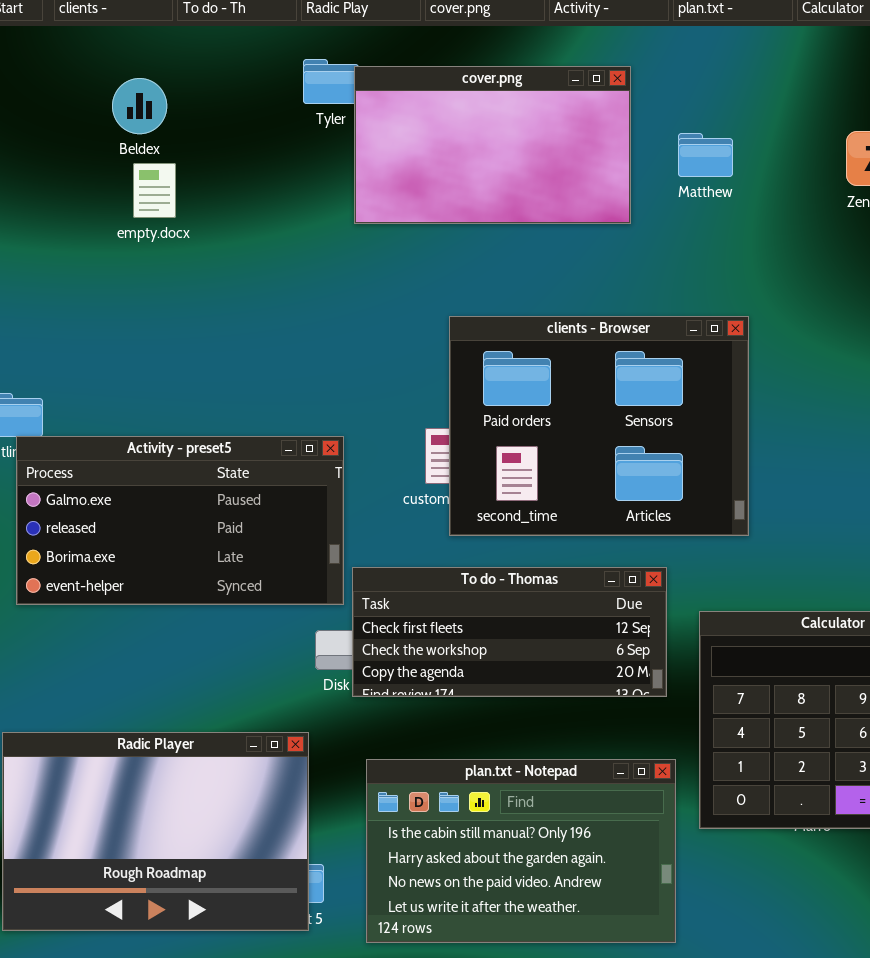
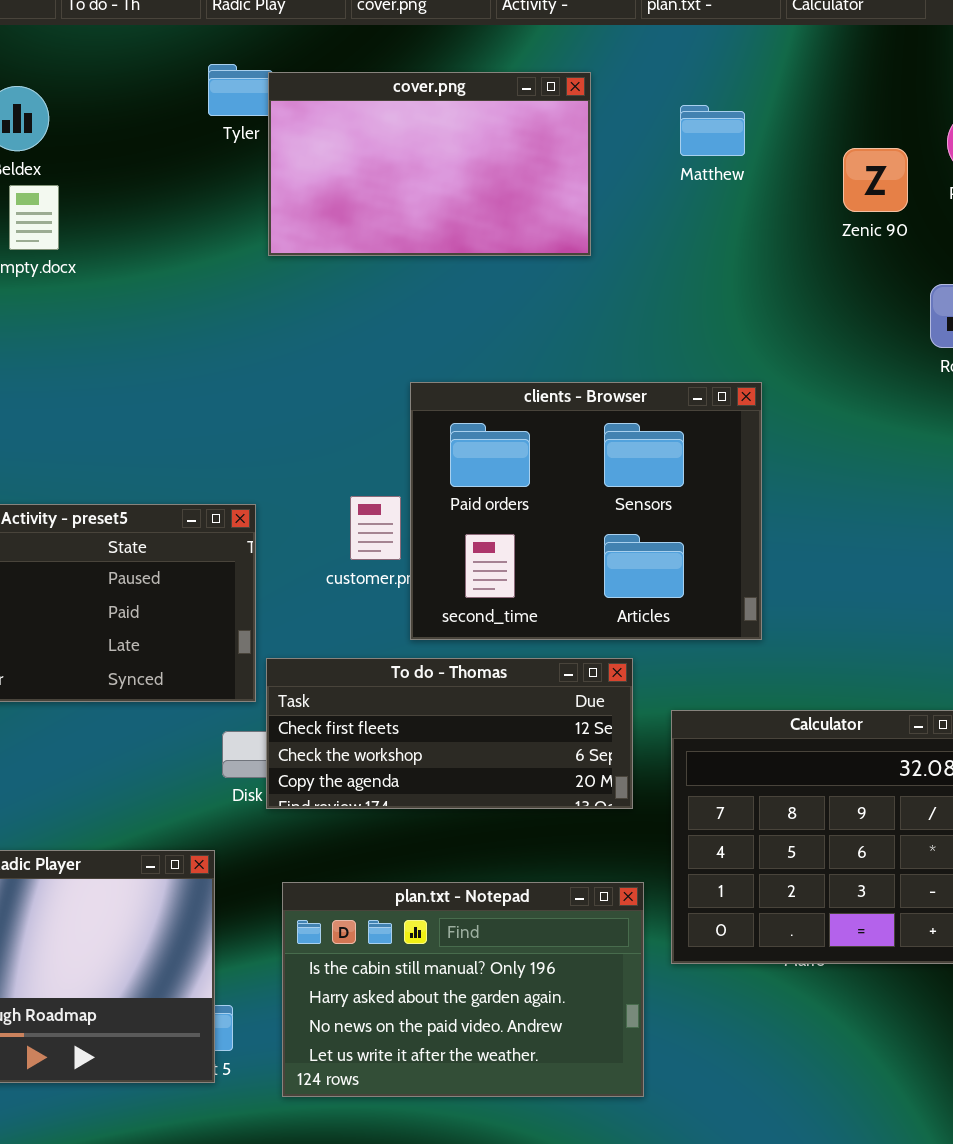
Matthew: [678,133,733,177] -> [680,105,745,156], moved
clients - Browser: [449,316,749,536] -> [410,382,762,640], moved

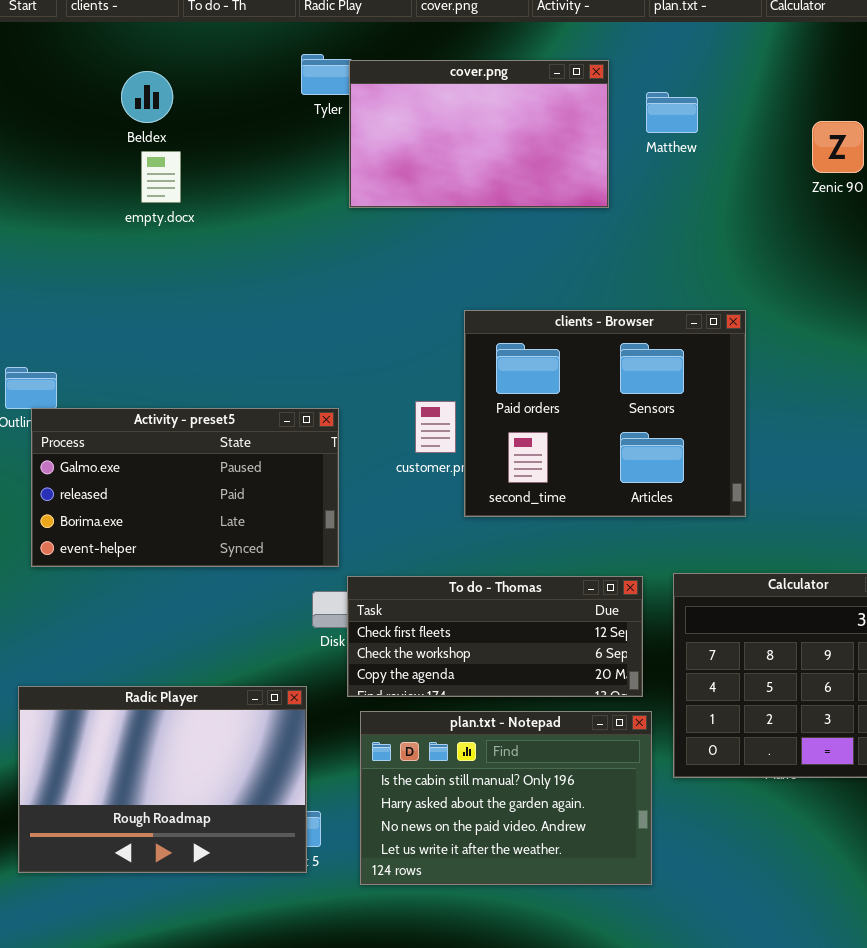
Matthew: [680,105,745,156] -> [646,92,698,133], moved
To do - Thomas: [266,658,633,809] -> [347,576,643,697], moved

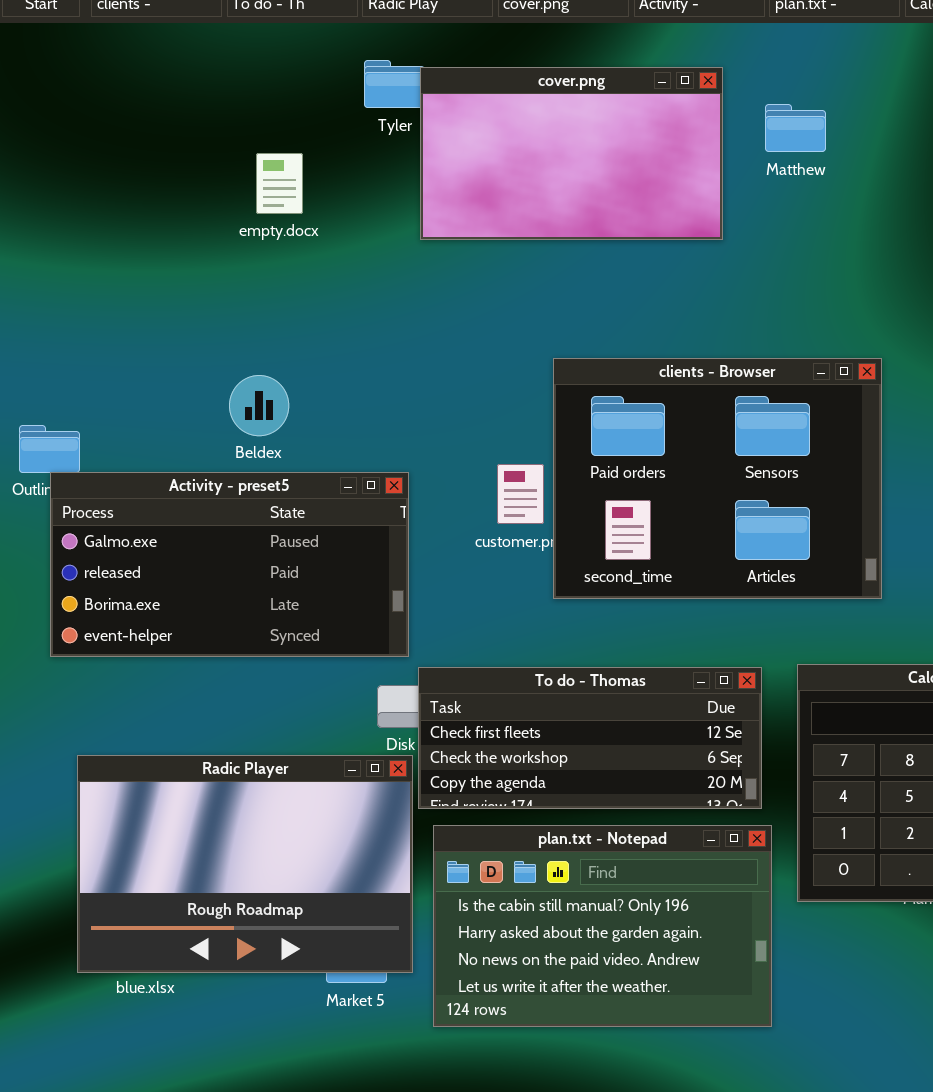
Beldex: [121,71,173,123] -> [229,375,289,436], moved
empty.docx: [141,151,181,203] -> [256,153,303,214], moved
Radic Player: [18,686,307,873] -> [77,755,413,973], moved

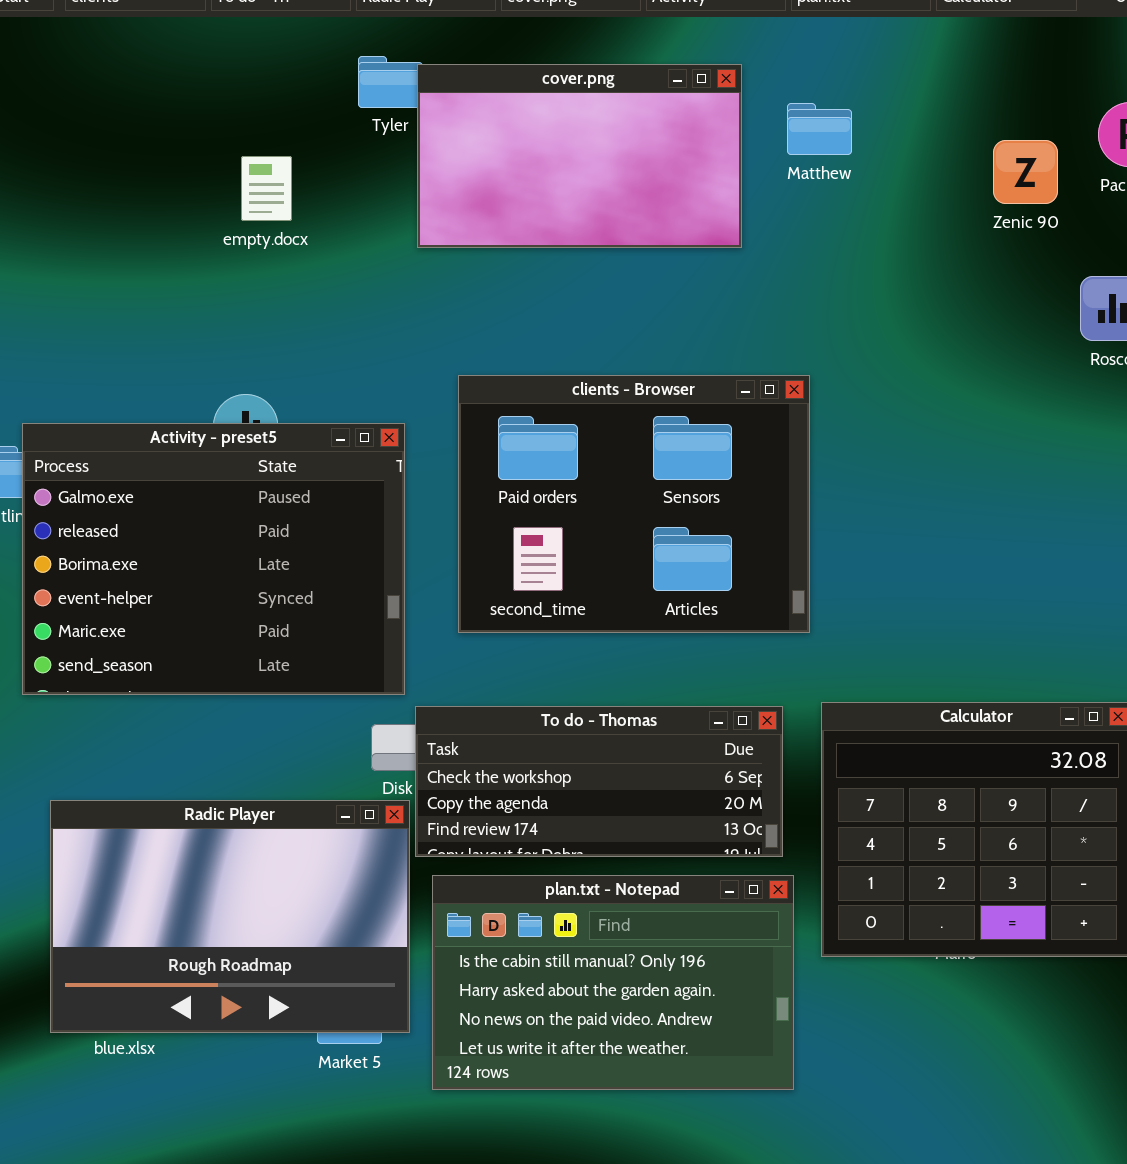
clients - Browser: [553,358,882,599] -> [458,375,810,633], moved
Activity - preset5: [50,472,409,657] -> [22,423,405,695], resized
To do - Thomas: [418,667,762,809] -> [415,706,783,857], scrolled down 1 row

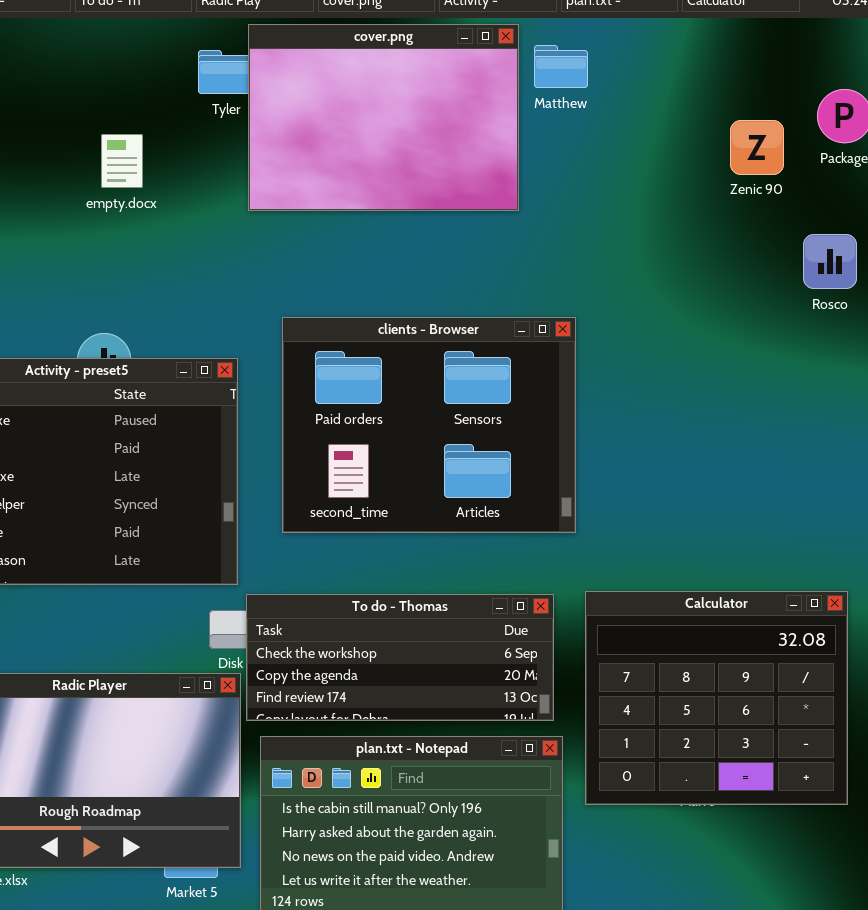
cover.png: [417,64,742,248] -> [248,24,519,211], resized
Matthew: [787,103,852,155] -> [534,45,588,88], moved

